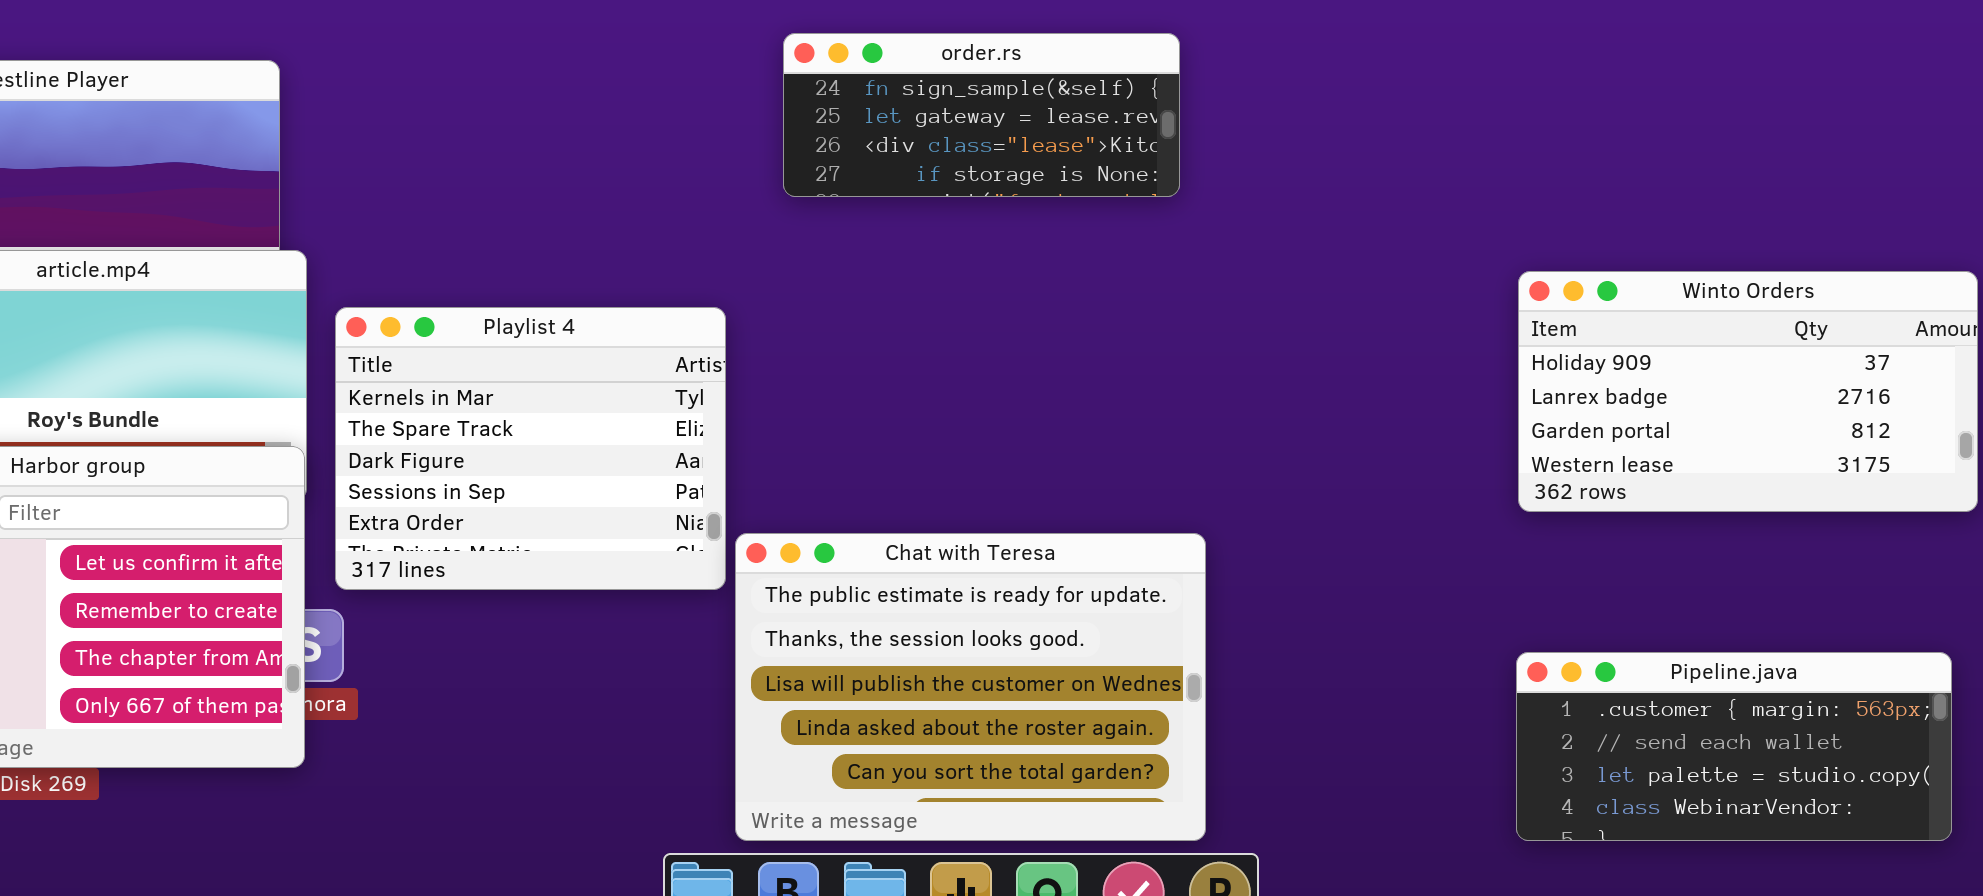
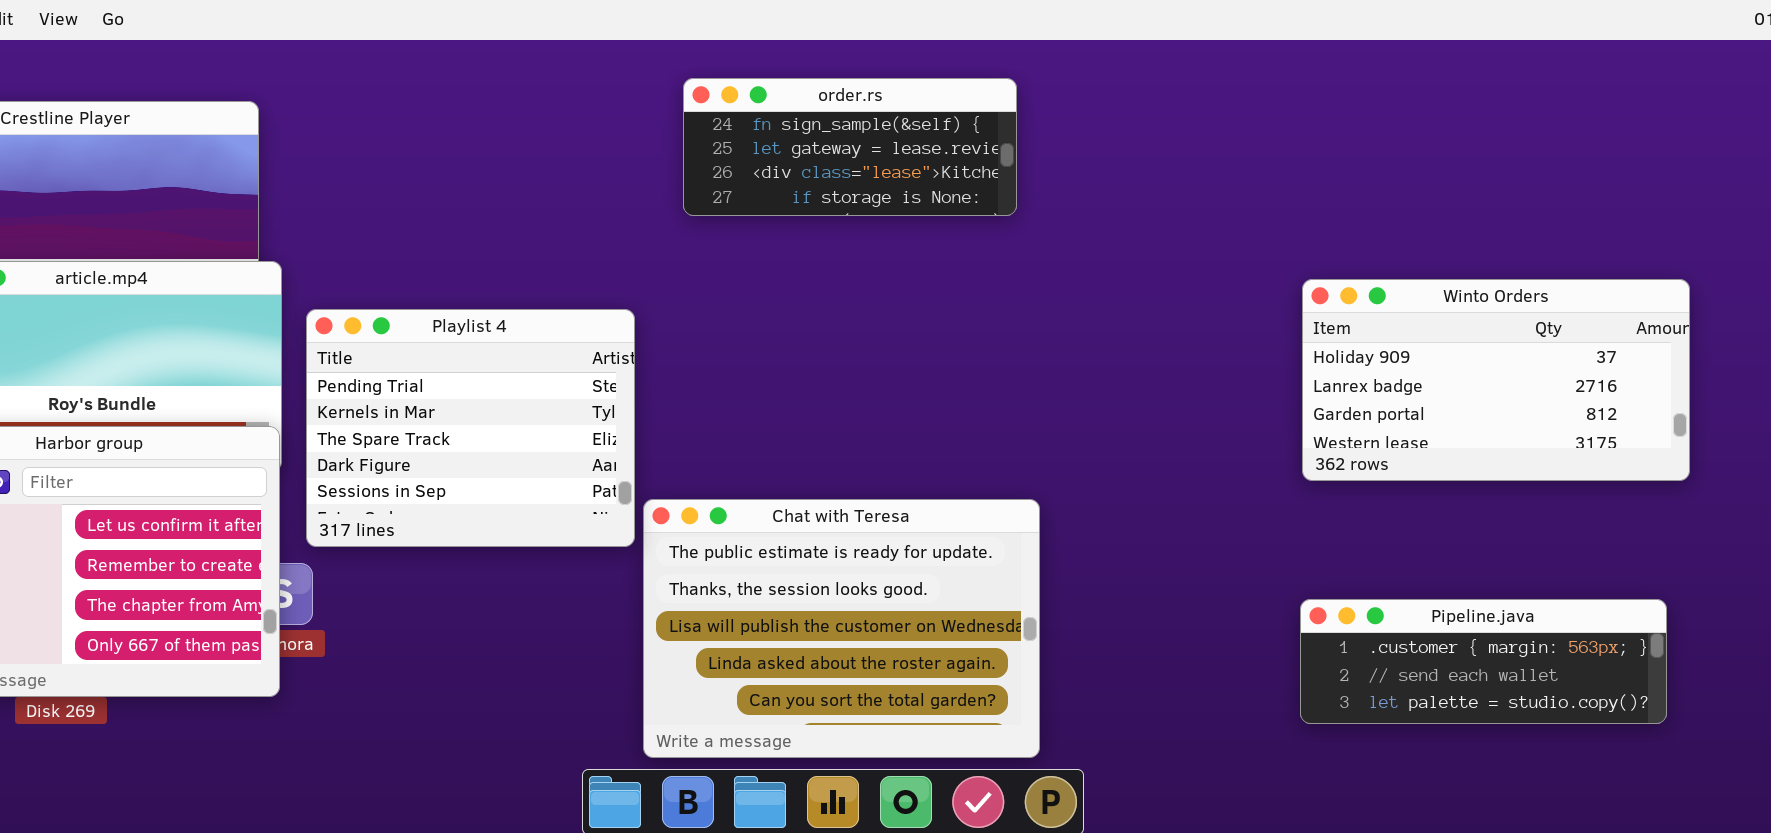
Playlist 4: [335,307,726,590] -> [306,309,635,547], scrolled up 1 row
Pipeline.java: [1516,652,1952,841] -> [1300,599,1667,724], resized

